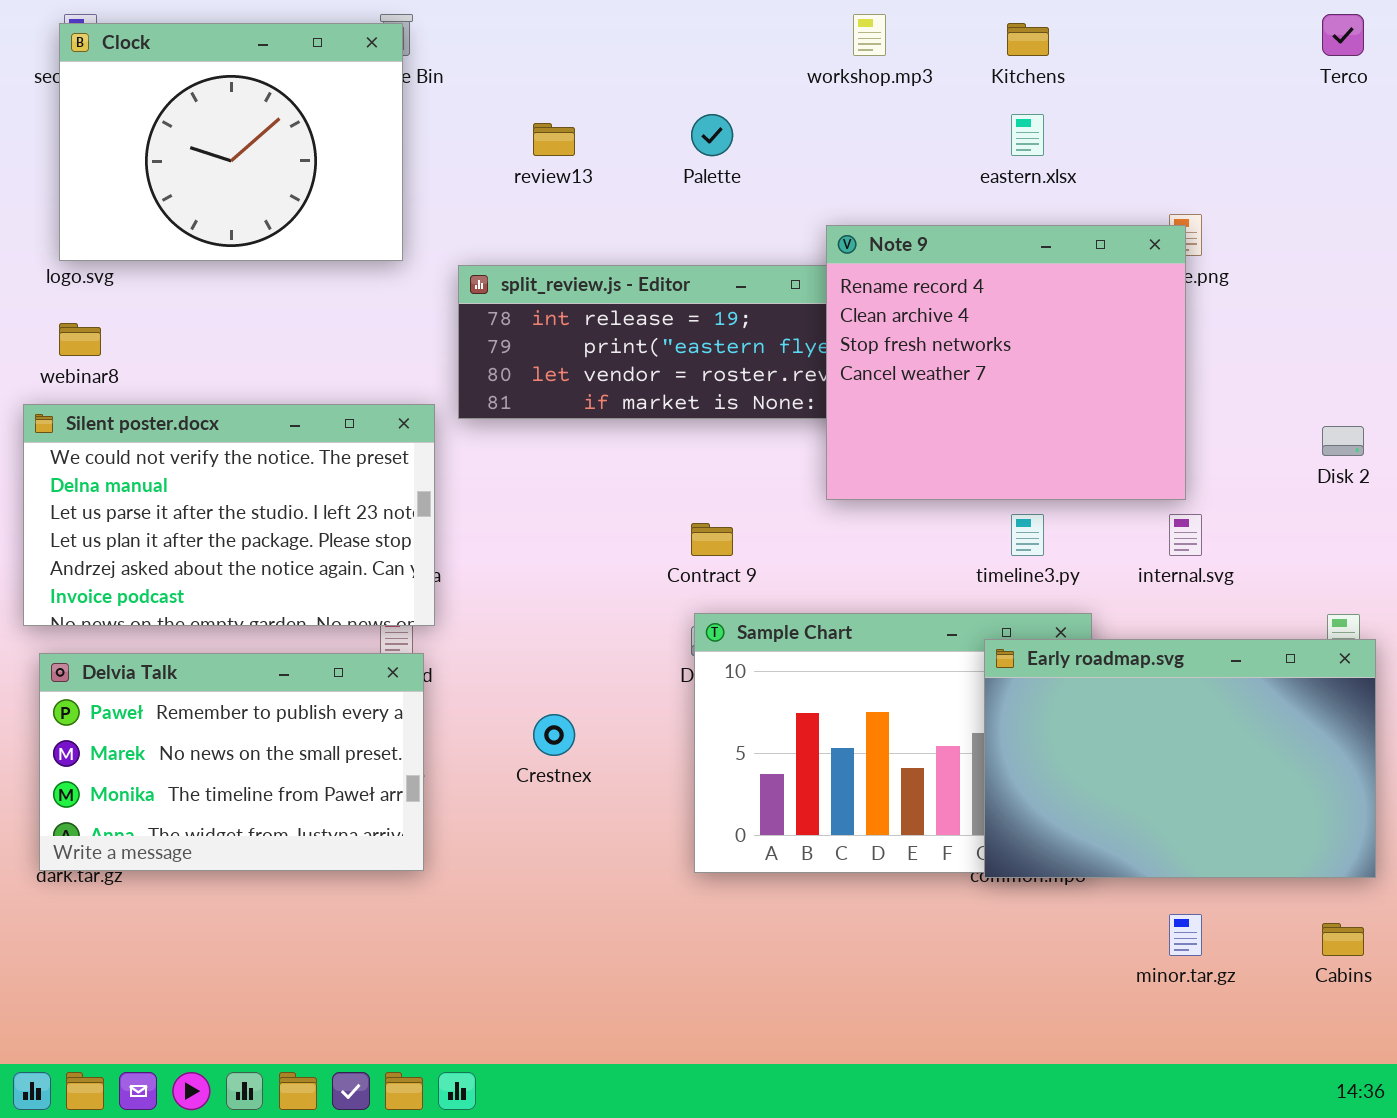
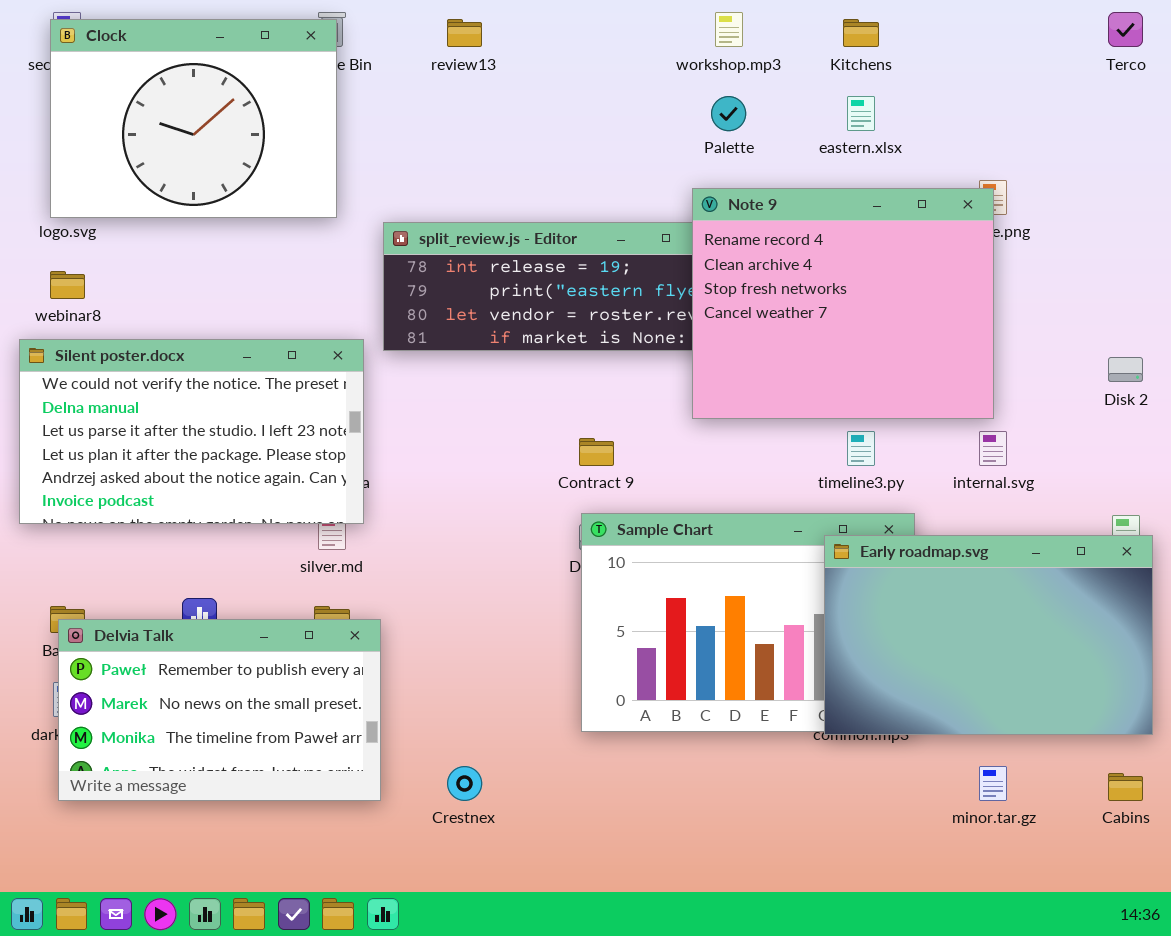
Palette: [691,114,733,156] -> [711,96,746,131], moved
review13: [533,123,575,156] -> [447,19,482,47], moved
Delvia Talk: [39,653,424,871] -> [58,619,381,801], moved
Crestnex: [533,714,575,756] -> [447,766,482,801], moved

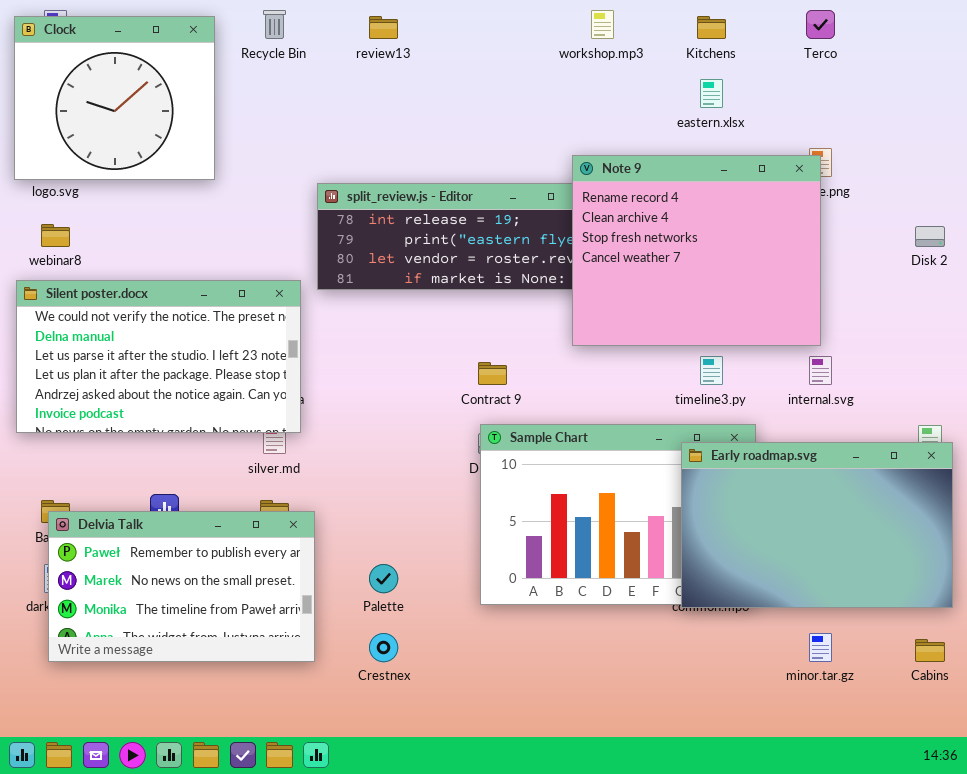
Terco: [1108,12,1143,47] -> [806,10,835,39], moved
Clock: [50,19,337,218] -> [14,16,215,180], moved, resized
Palette: [711,96,746,131] -> [369,564,398,593], moved
Disk 2: [1108,357,1143,382] -> [915,226,945,247], moved

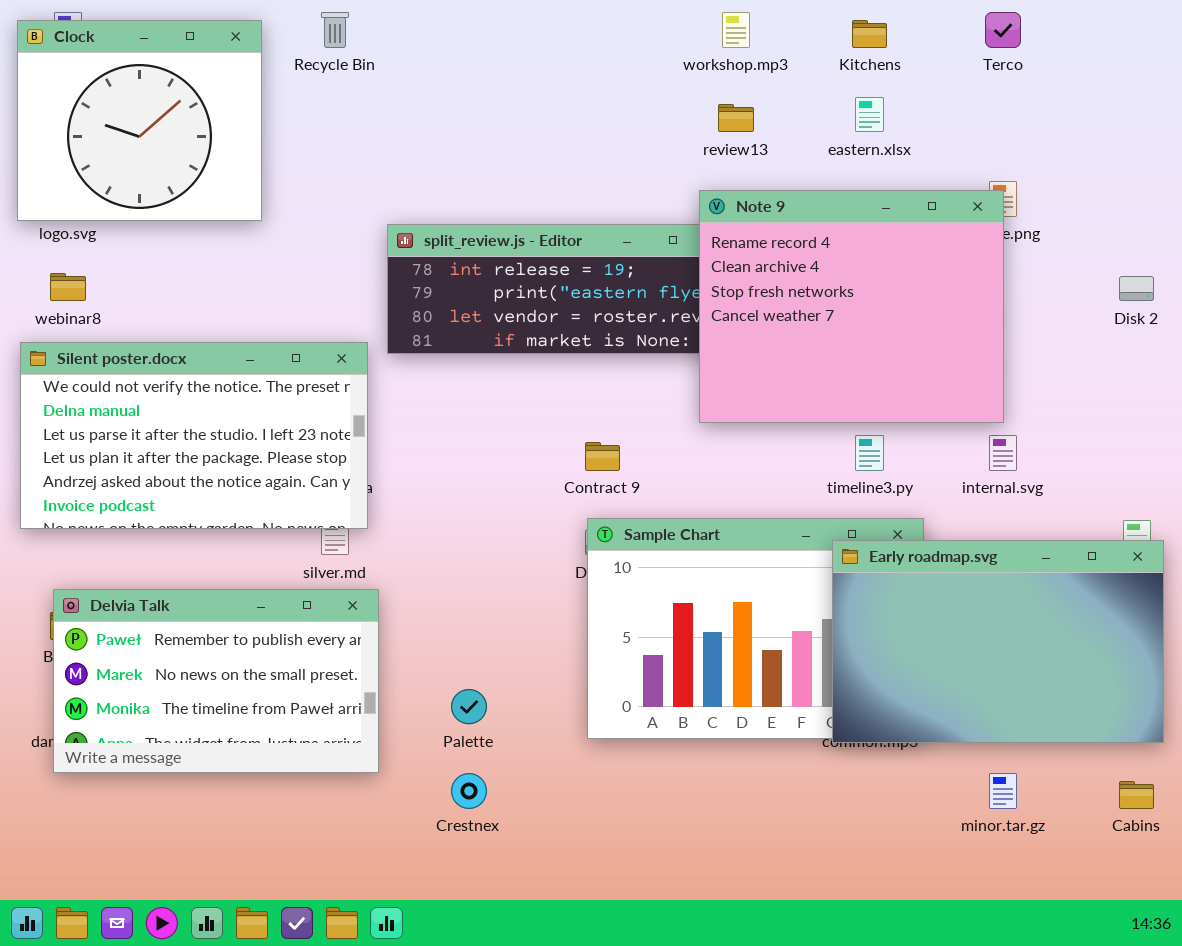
review13: [369,16,398,39] -> [718,104,754,132], moved
Delvia Talk: [48,511,315,662] -> [53,589,379,773], moved

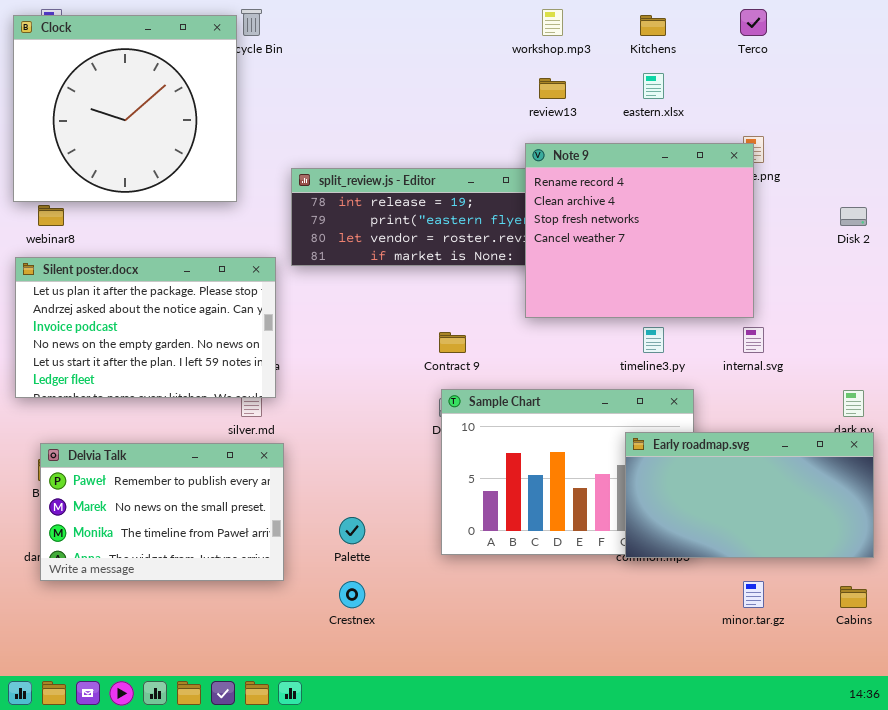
Clock: [17,20,262,221] -> [13,15,237,202], resized
Silent poster.docx: [20,342,368,529] -> [15,257,276,398], scrolled down 3 rows
Early roadmap.svg: [832,540,1164,743] -> [625,432,874,558], resized

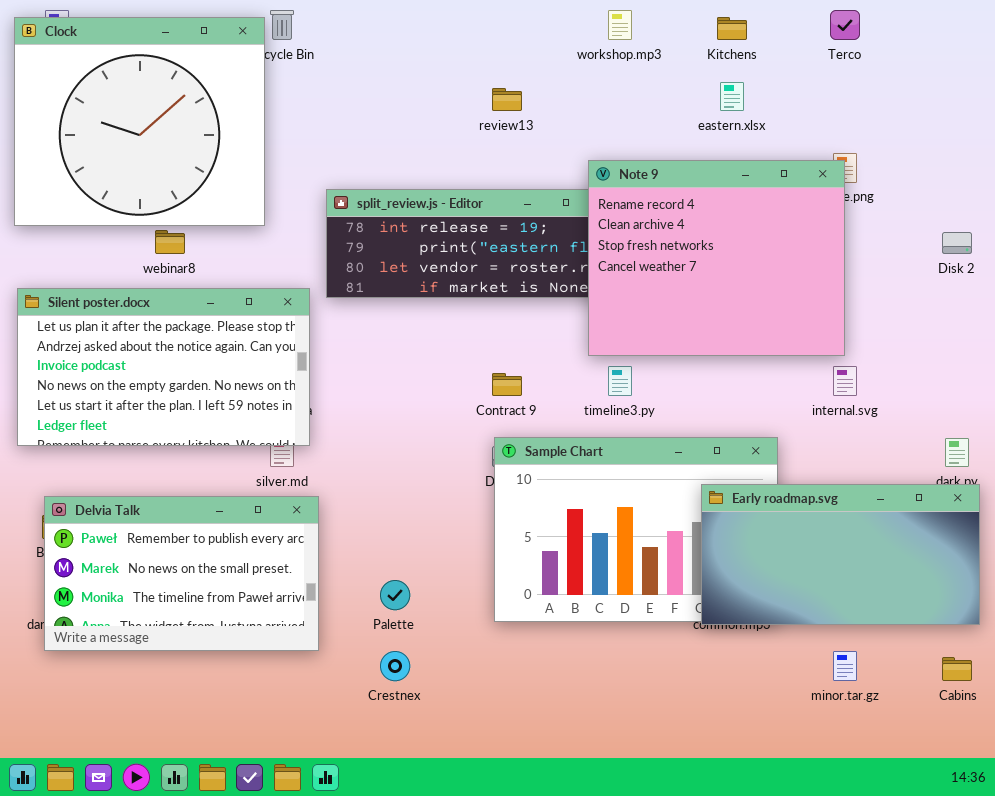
review13: [539,78,566,99] -> [492,88,522,111], moved
webinar8: [38,205,64,226] -> [155,230,185,254], moved
timeline3.py: [643,327,664,353] -> [608,366,632,396], moved

